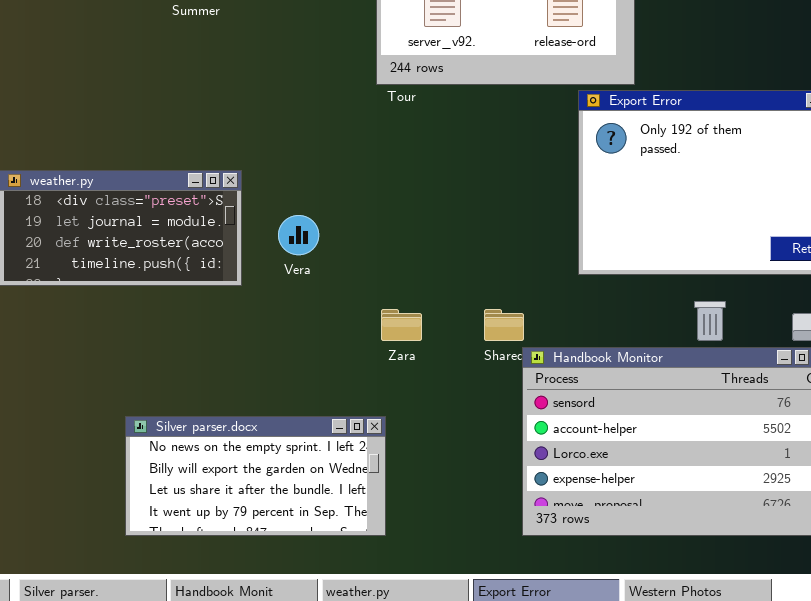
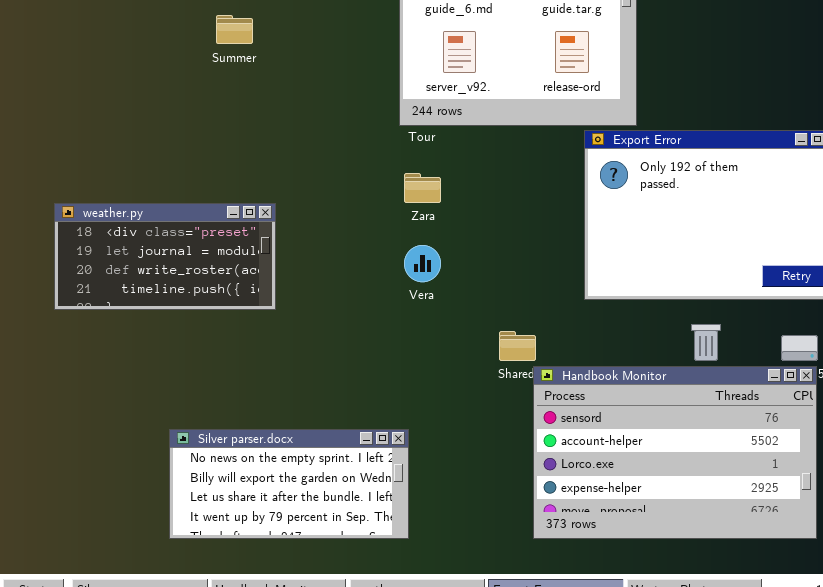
Vera: [278,215,319,255] -> [404,245,441,282], moved
Zara: [381,309,422,341] -> [404,173,441,203], moved

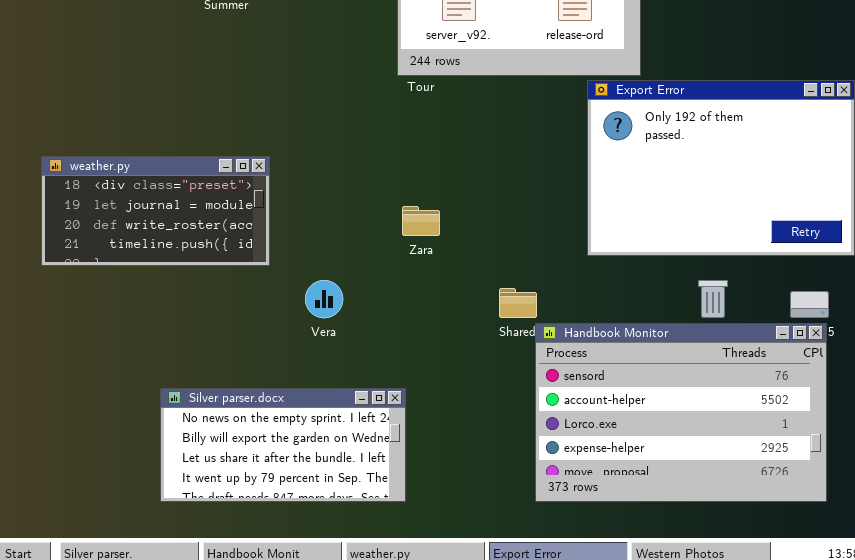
Zara: [404,173,441,203] -> [402,206,440,236], moved
Vera: [404,245,441,282] -> [305,280,343,318], moved

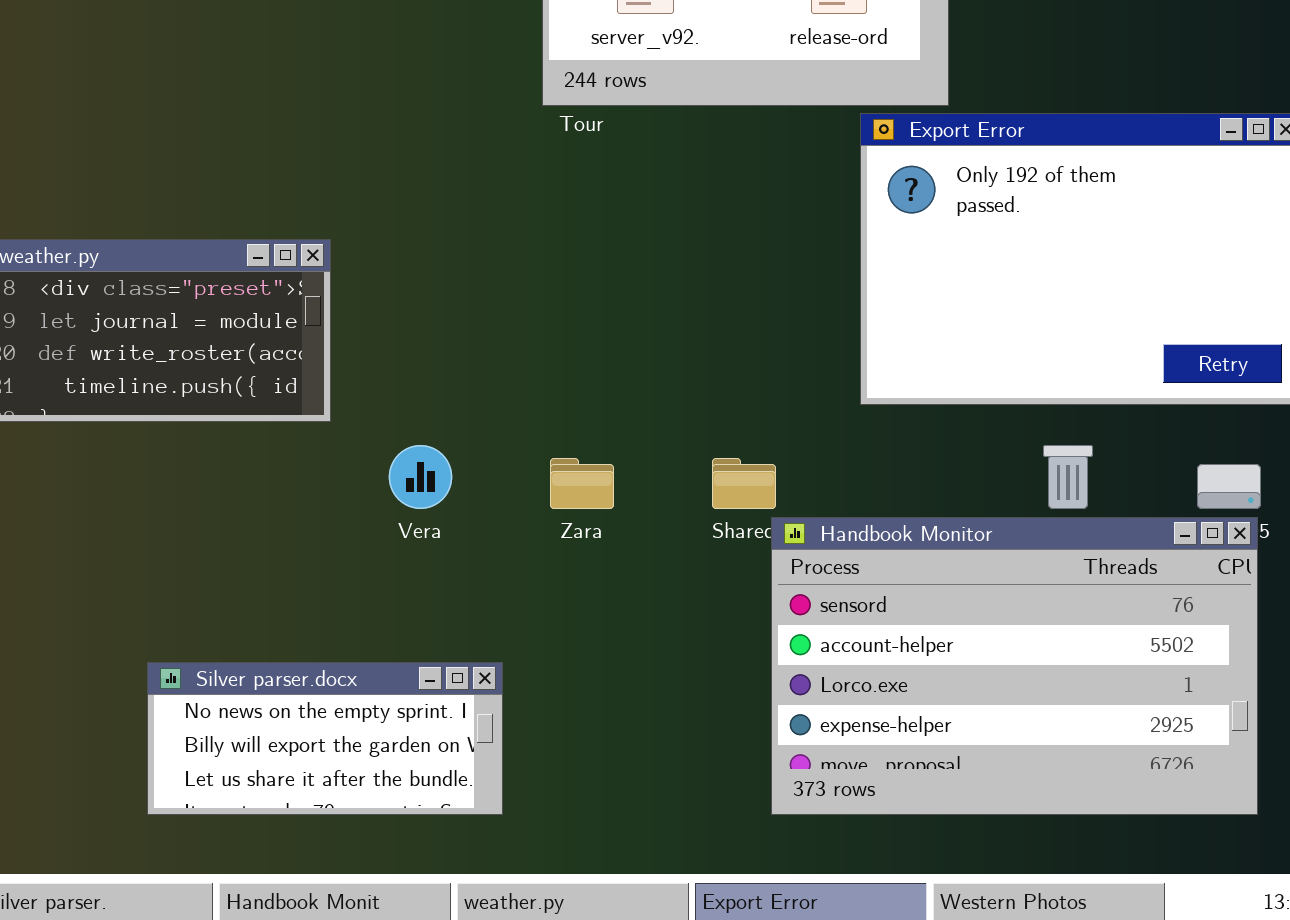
Zara: [402,206,440,236] -> [550,458,614,509], moved
Silver parser.docx: [160,388,406,502] -> [147,662,503,815], resized

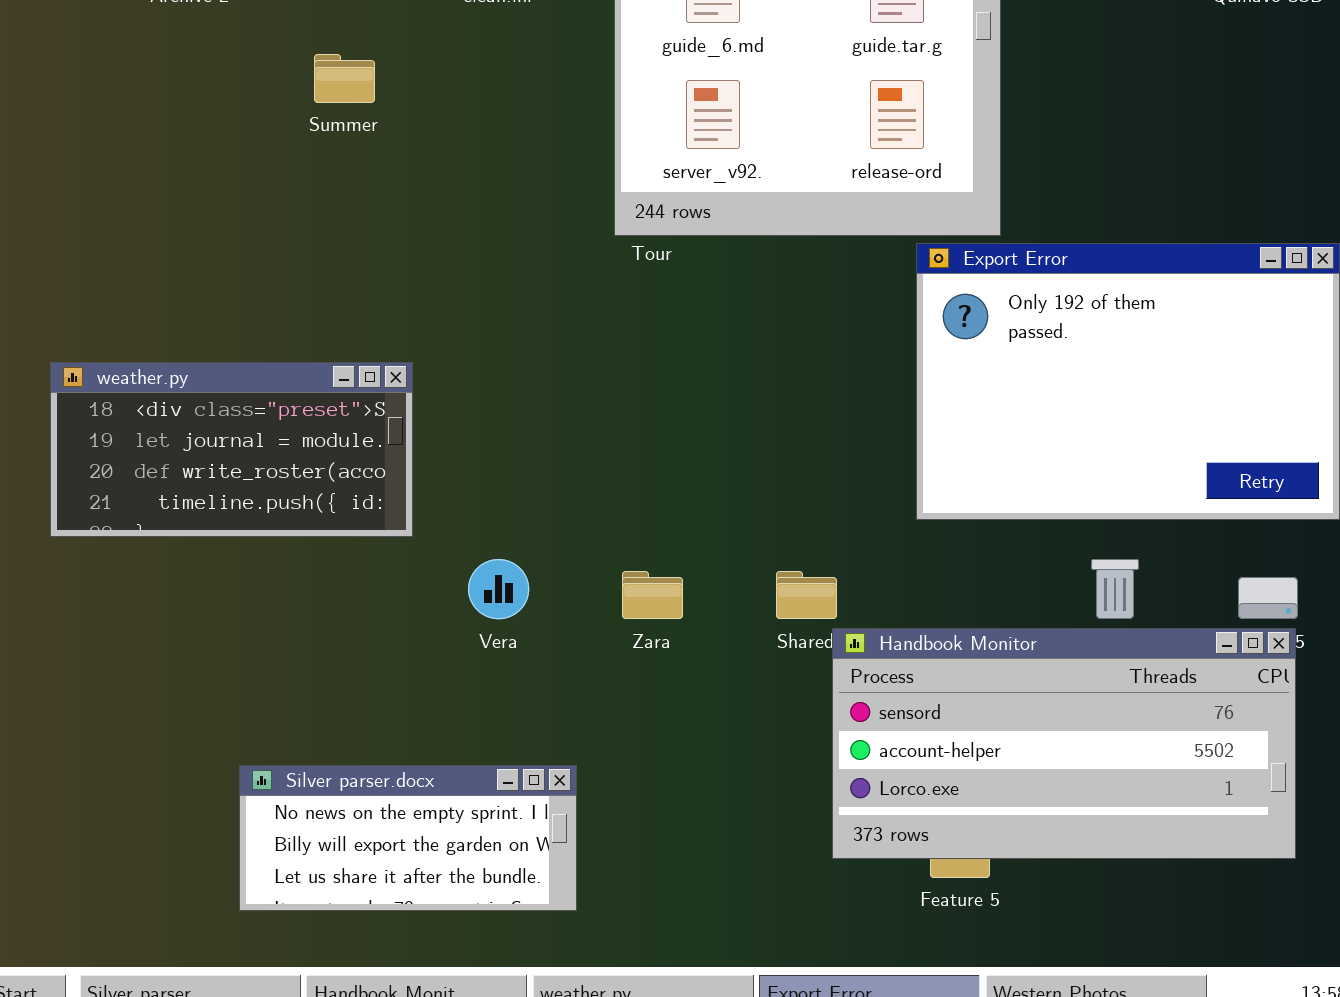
Handbook Monitor: [771,517,1258,815] -> [832,628,1296,859], resized

